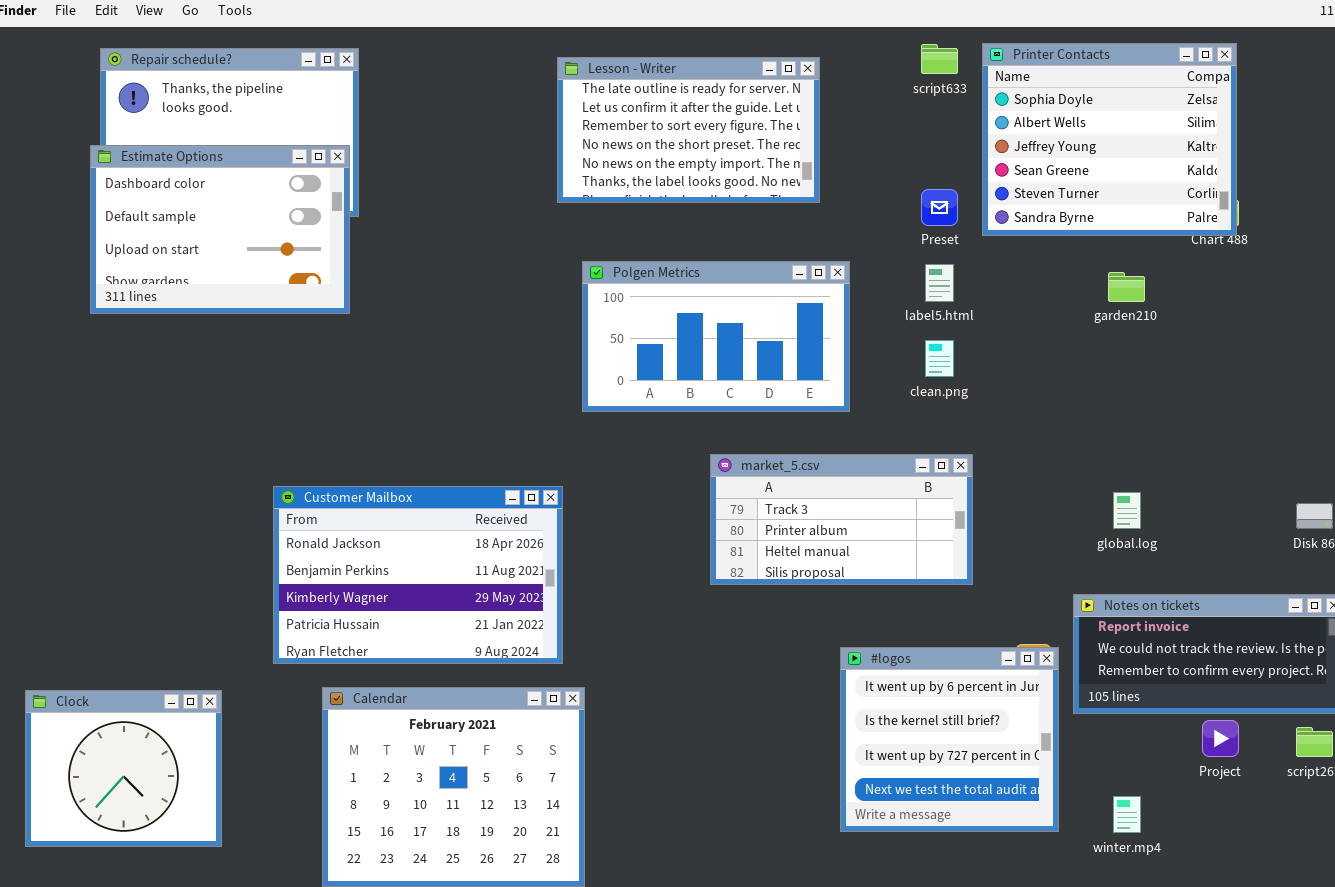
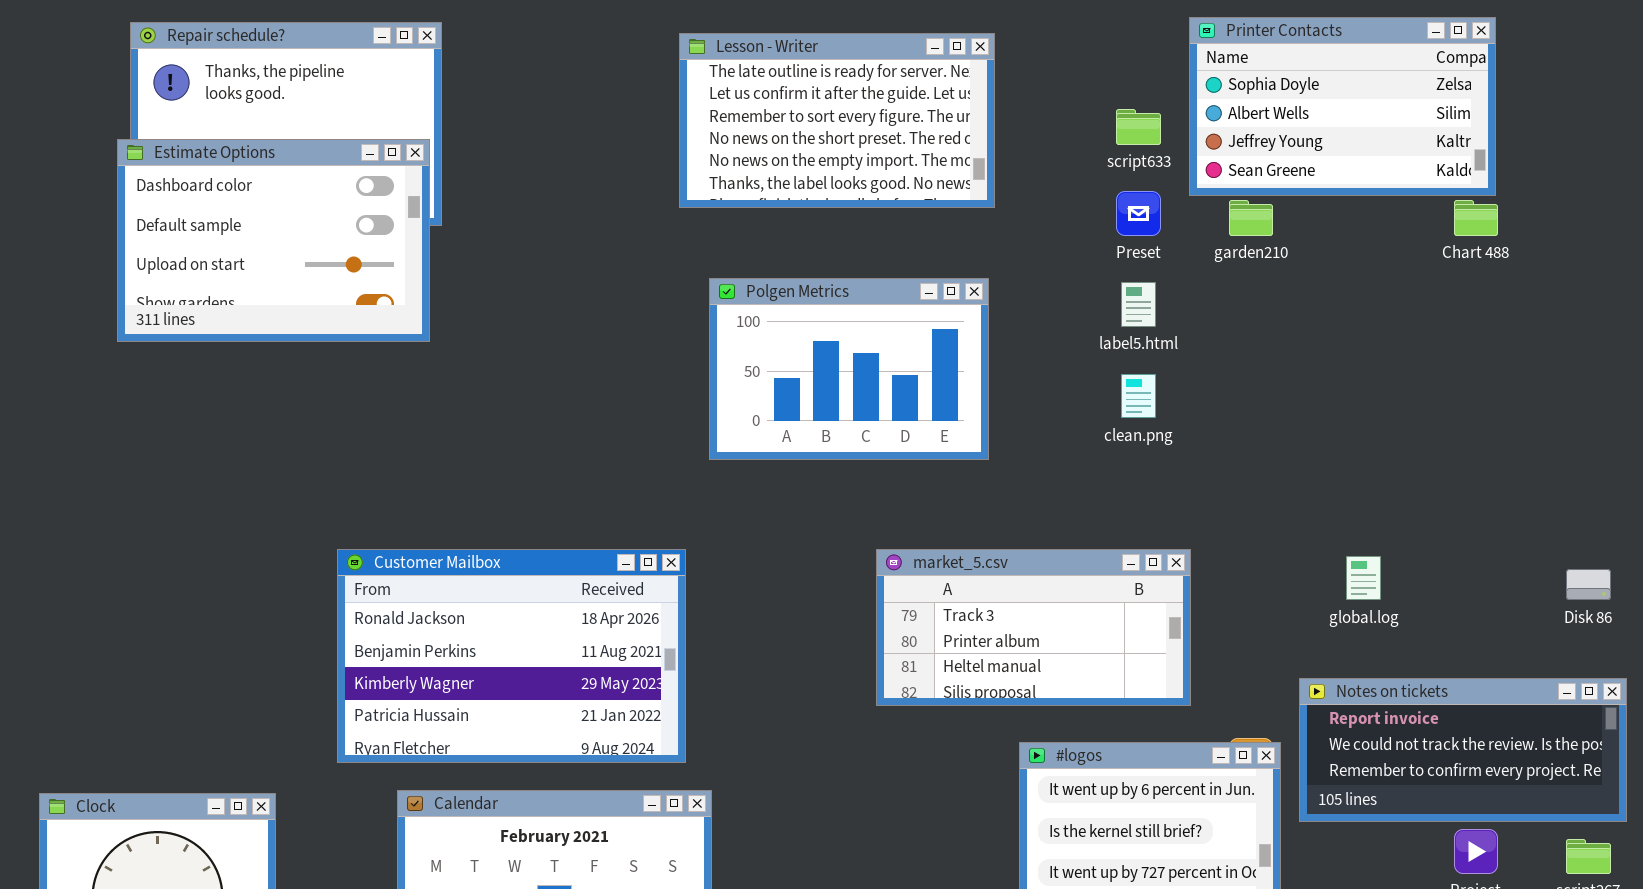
Printer Contacts: [982,43,1237,236] -> [1189,17,1496,196], resized
script633: [921,44,958,74] -> [1116,109,1161,145], moved
Polgen Metrics: [582,261,850,412] -> [709,278,989,460], resized
garden210: [1108,272,1145,302] -> [1229,200,1273,236], moved
market_5.csv: [710,454,973,585] -> [876,549,1191,706], moved

